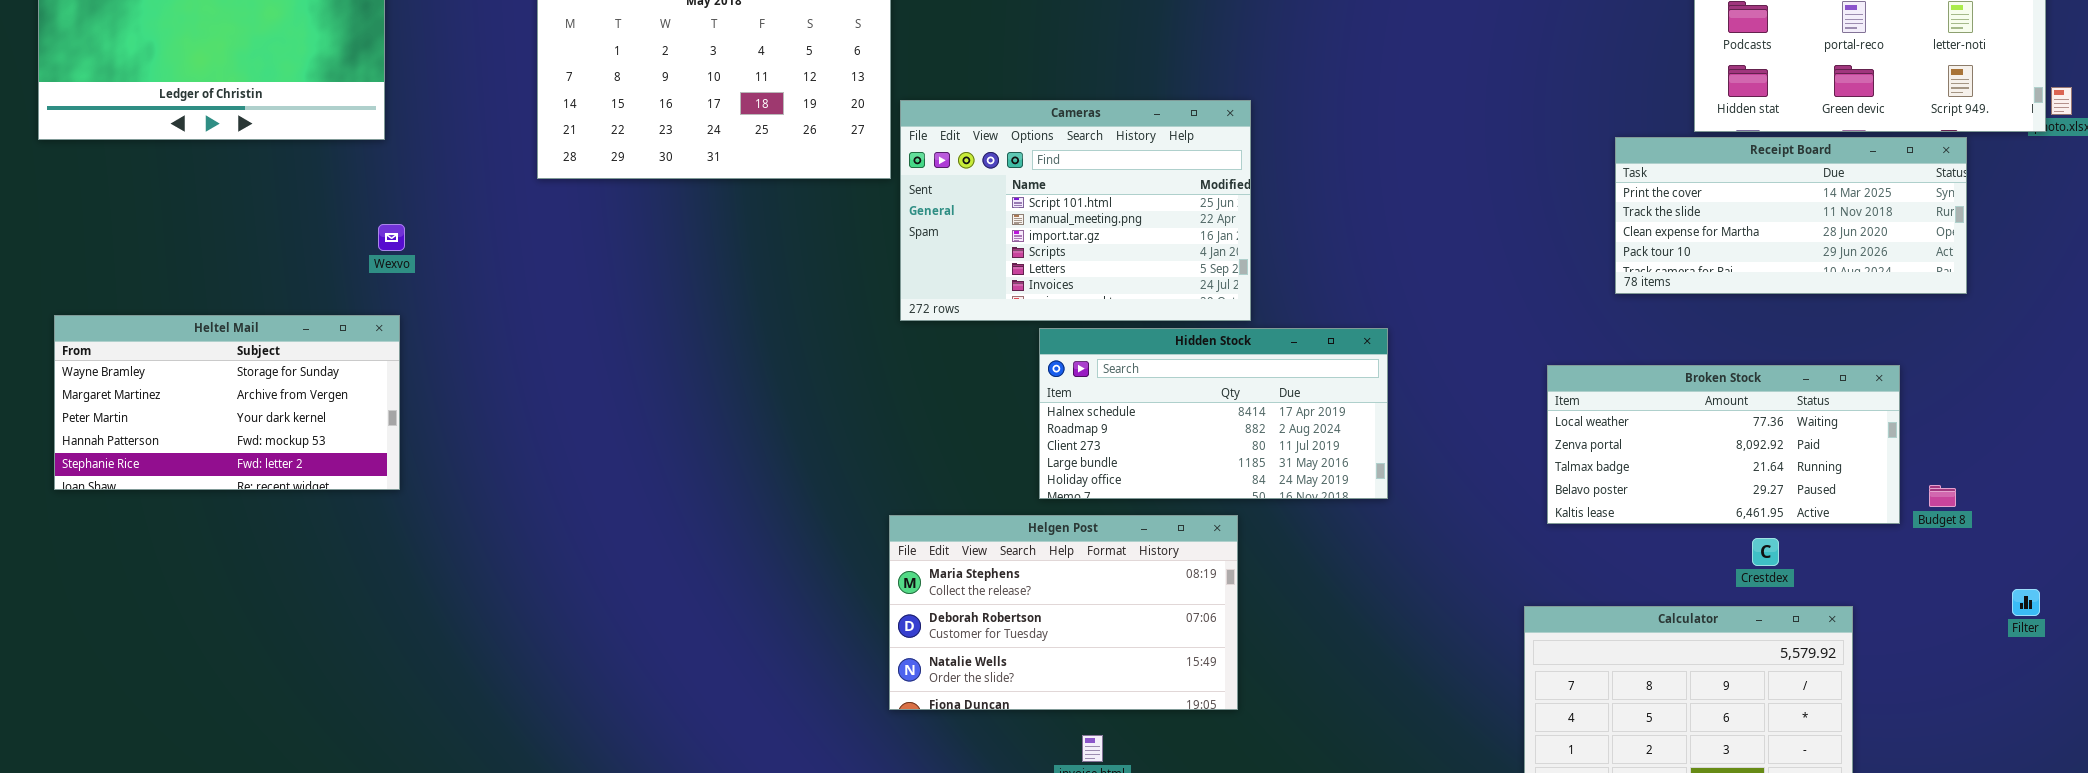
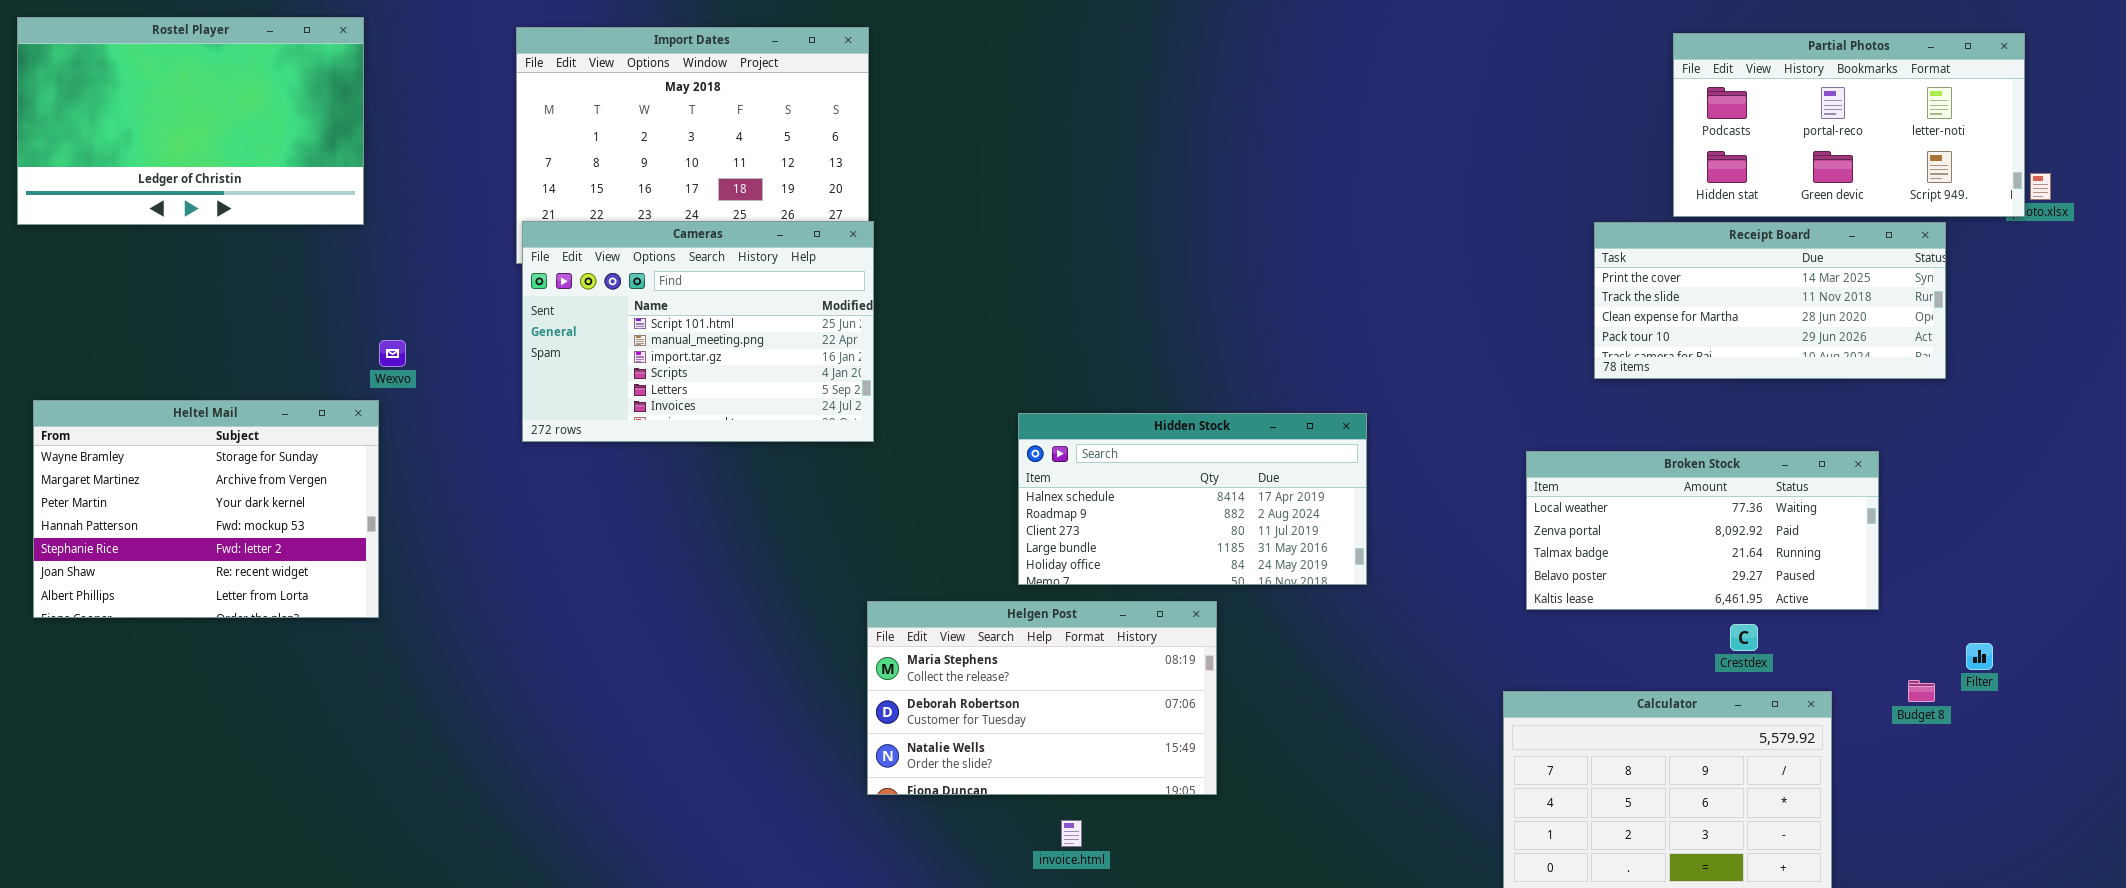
Cameras: [900,100,1251,321] -> [522,221,874,442], moved
Wexvo: [378,224,405,251] -> [379,340,406,367], moved
Heltel Mail: [54,315,400,490] -> [33,400,379,618], resized
Budget 8: [1929,485,1956,507] -> [1908,680,1935,702], moved
Filter: [2012,589,2040,616] -> [1966,643,1993,670], moved

